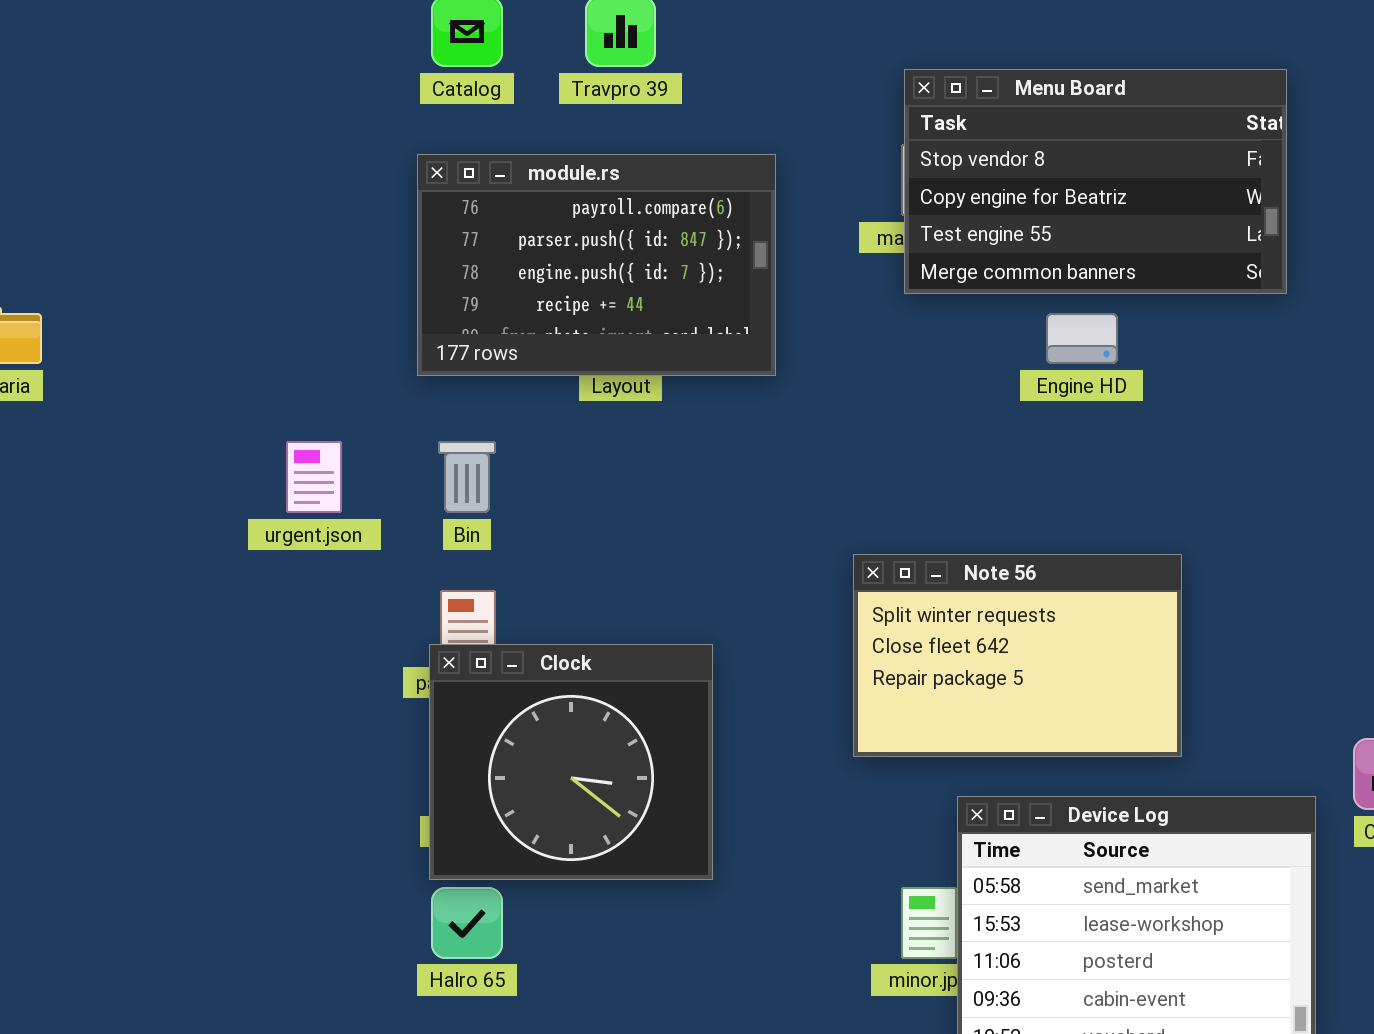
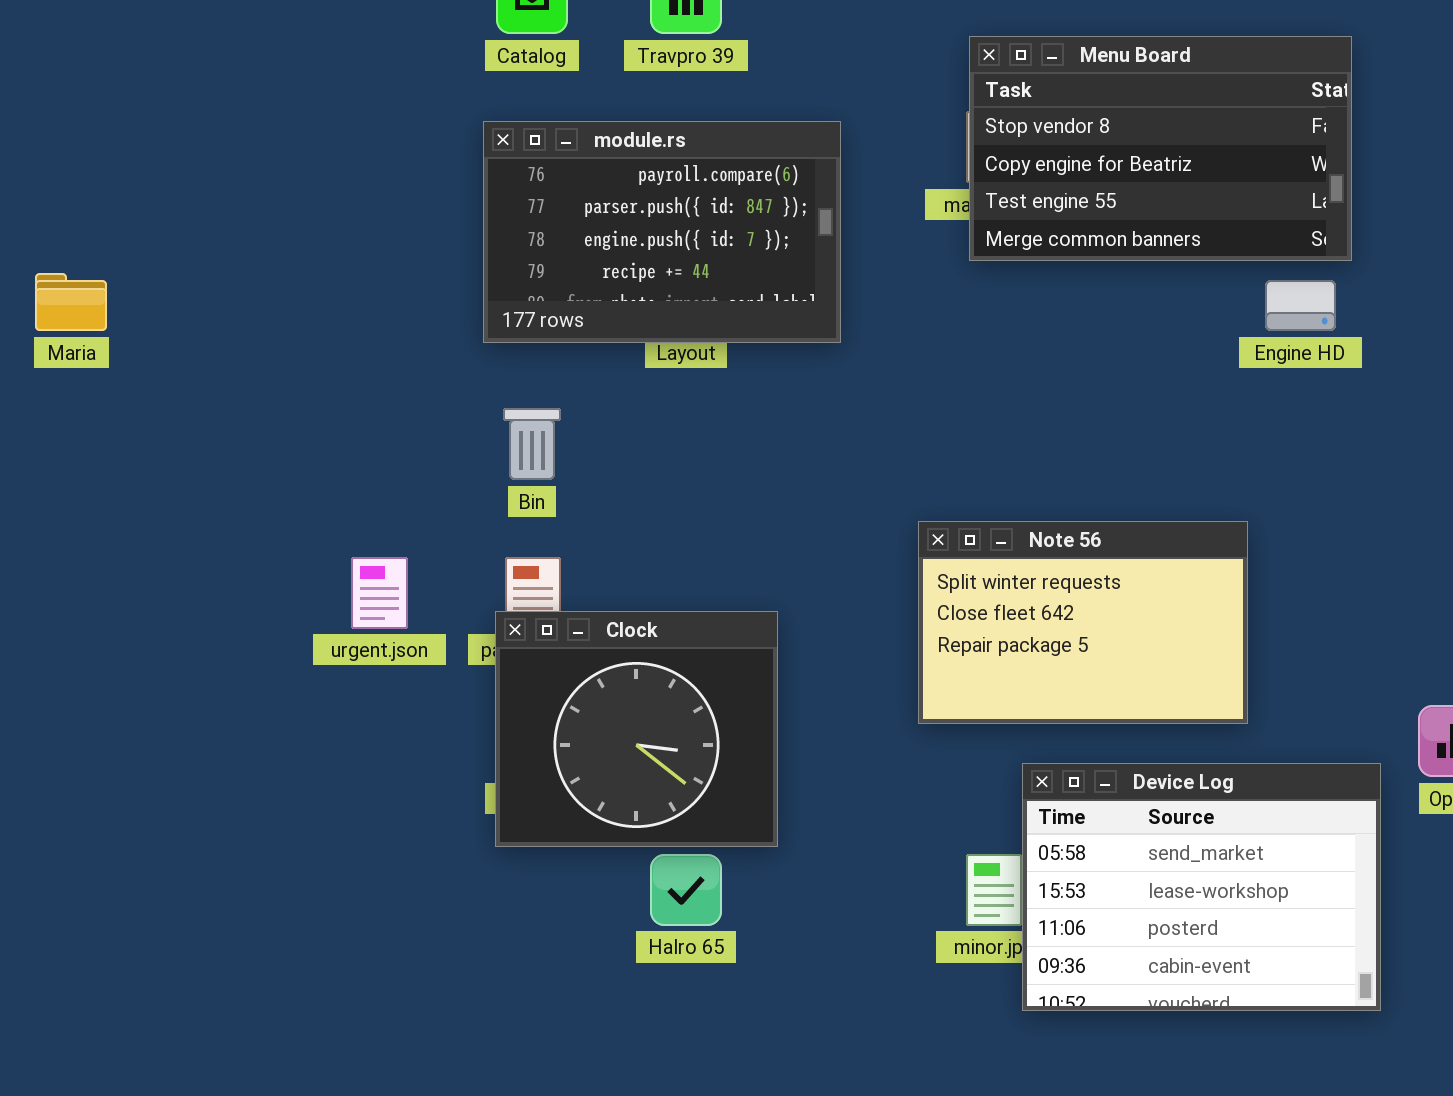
Engine HD: [1046,313,1118,364] -> [1265,280,1336,331], moved
urgent.json: [286,441,342,513] -> [351,557,408,629], moved
Halro 65: [431,887,503,959] -> [650,854,722,926], moved

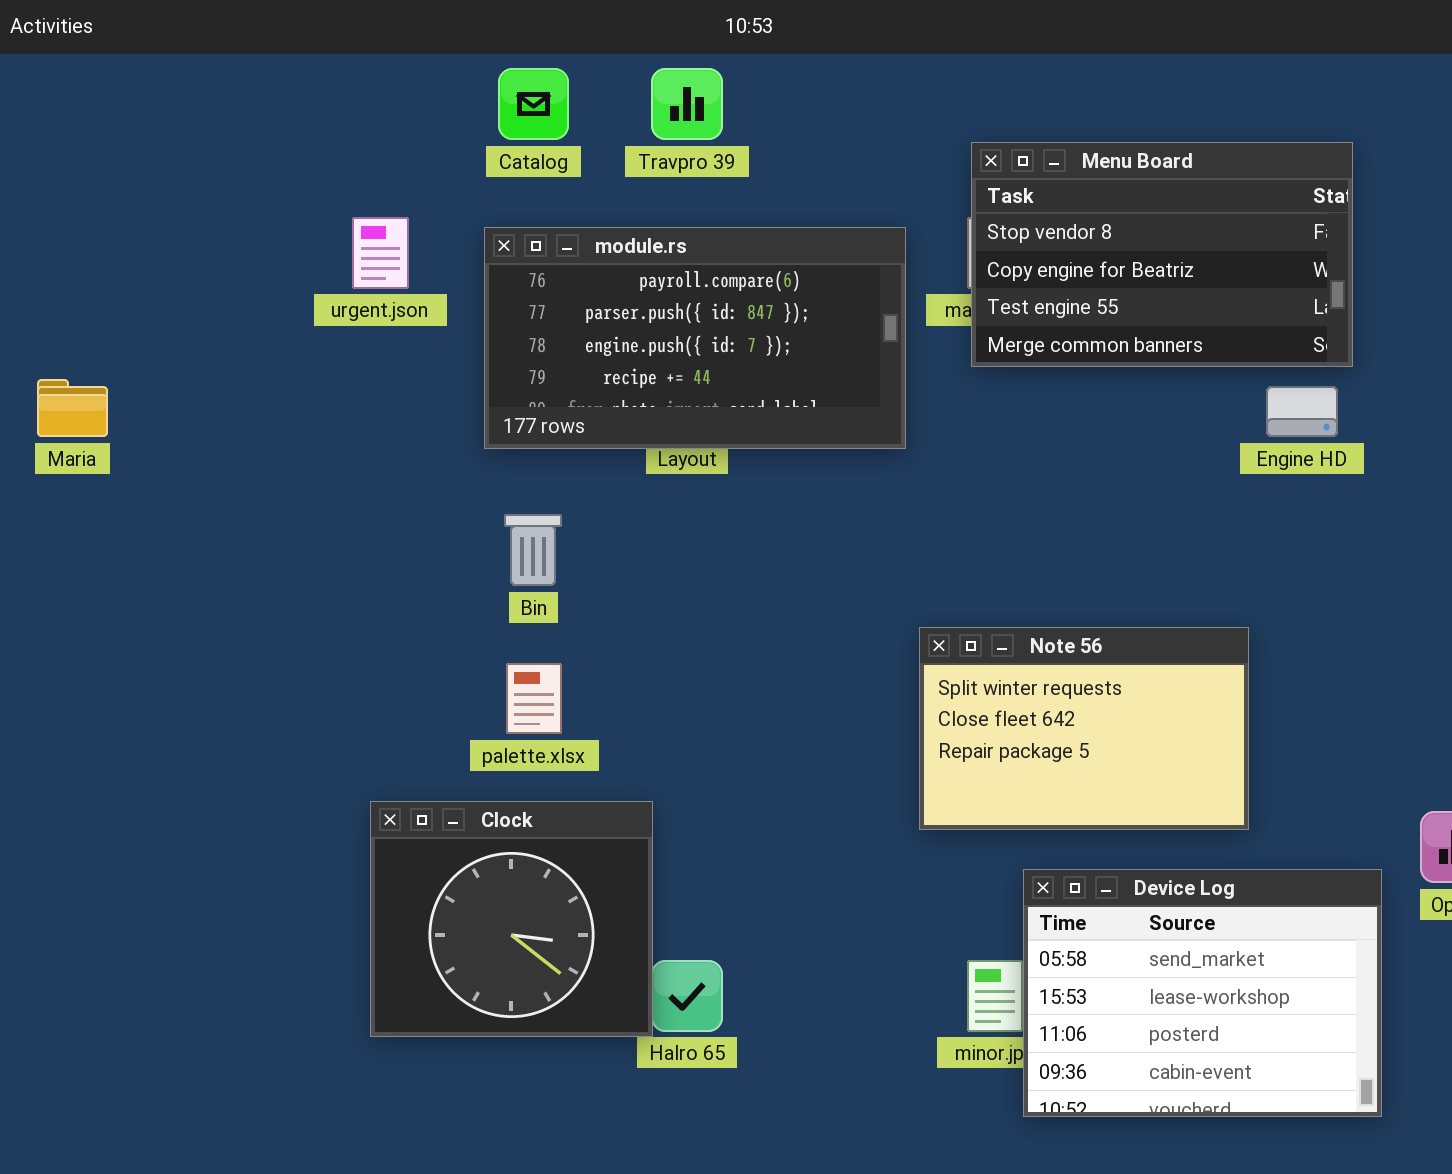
module.rs: [483,121,841,343] -> [484,227,906,449], resized
urgent.json: [351,557,408,629] -> [352,217,409,289], moved
Clock: [495,611,778,847] -> [370,801,653,1037], moved

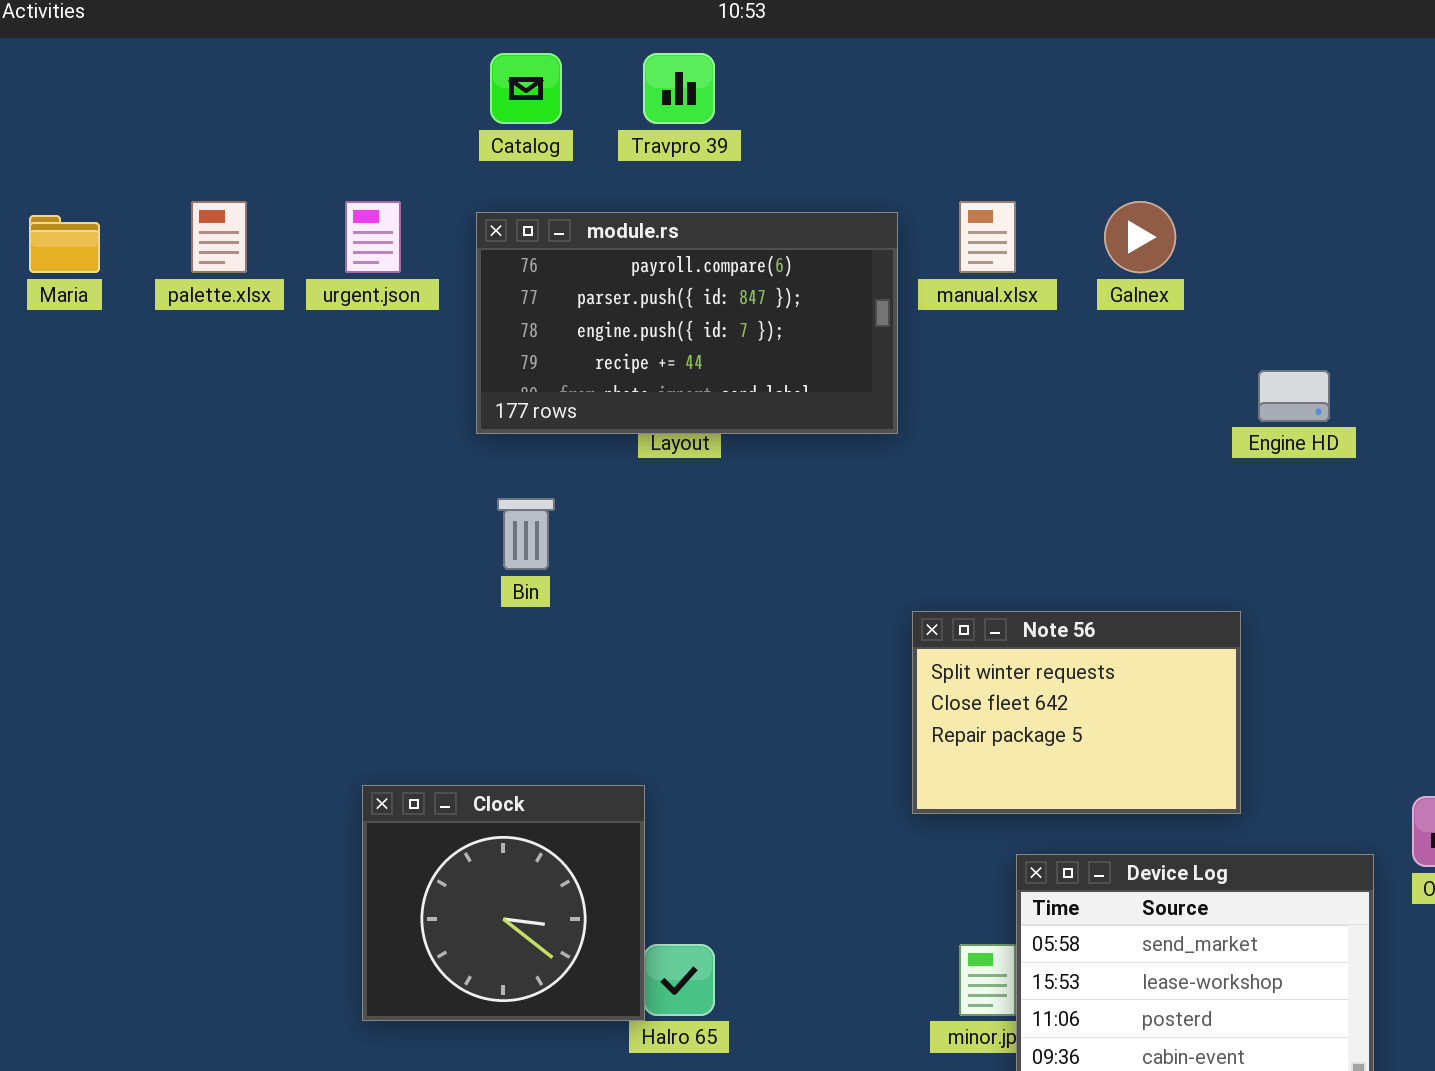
Menu Board: [971,142,1353,367] -> none, closed
Maria: [37,379,108,437] -> [29,215,100,273], moved
palette.xlsx: [506,663,562,734] -> [191,201,247,273], moved

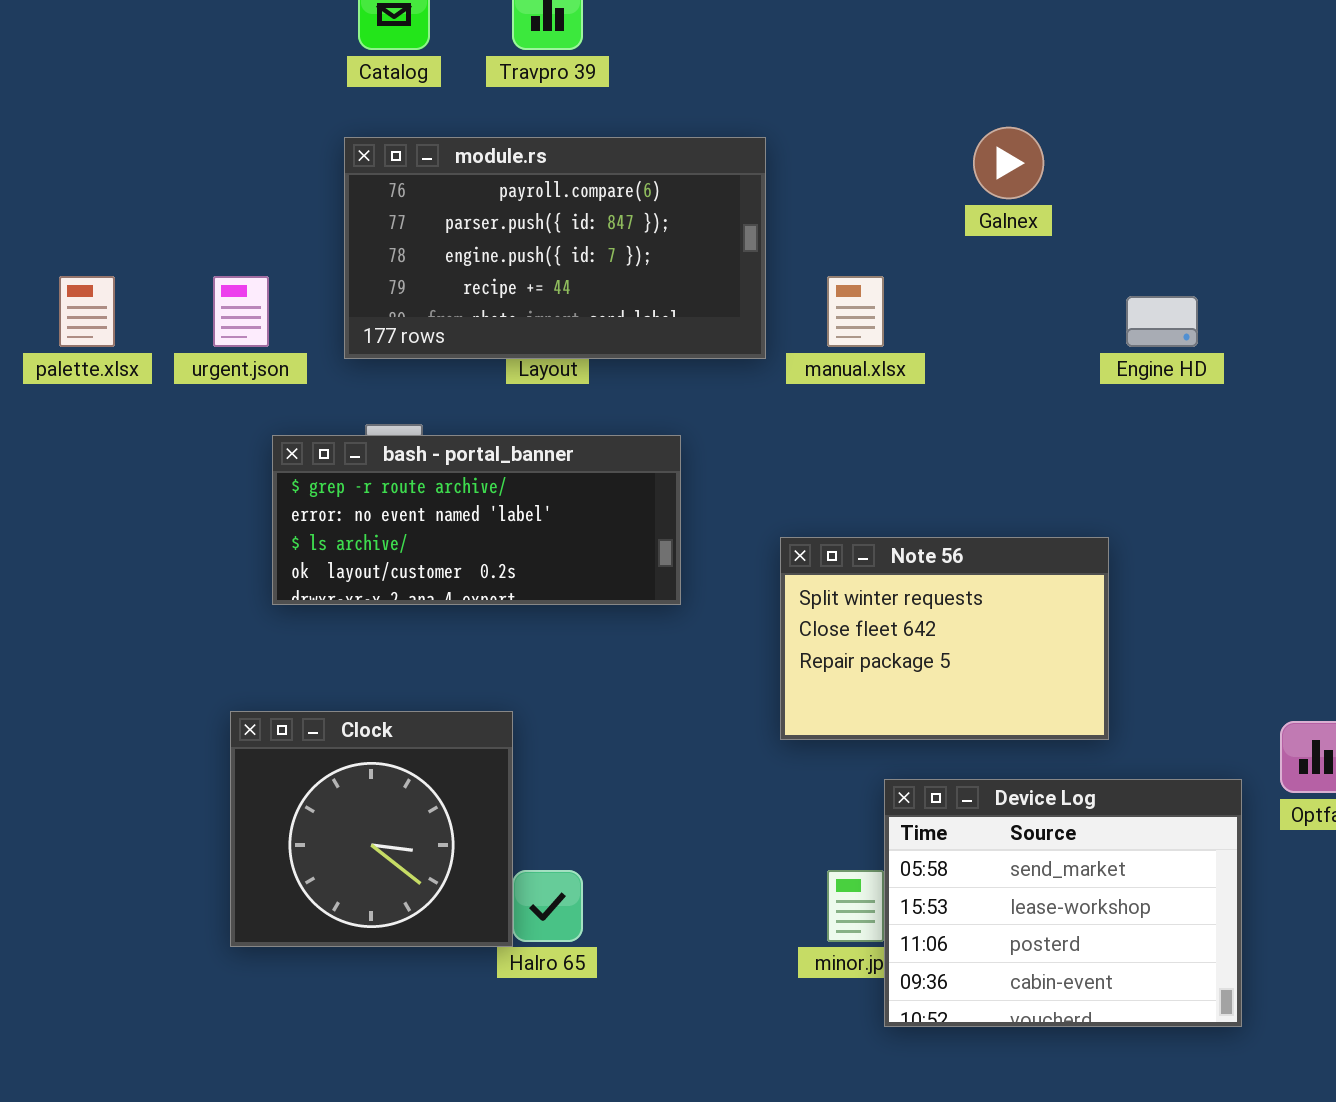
palette.xlsx: [191,201,247,273] -> [59,276,115,347], moved
urgent.json: [345,201,401,273] -> [213,276,269,347], moved
manual.xlsx: [959,201,1016,273] -> [827,276,884,347], moved
bash - portal_banner: none -> [272,435,681,605], opened

